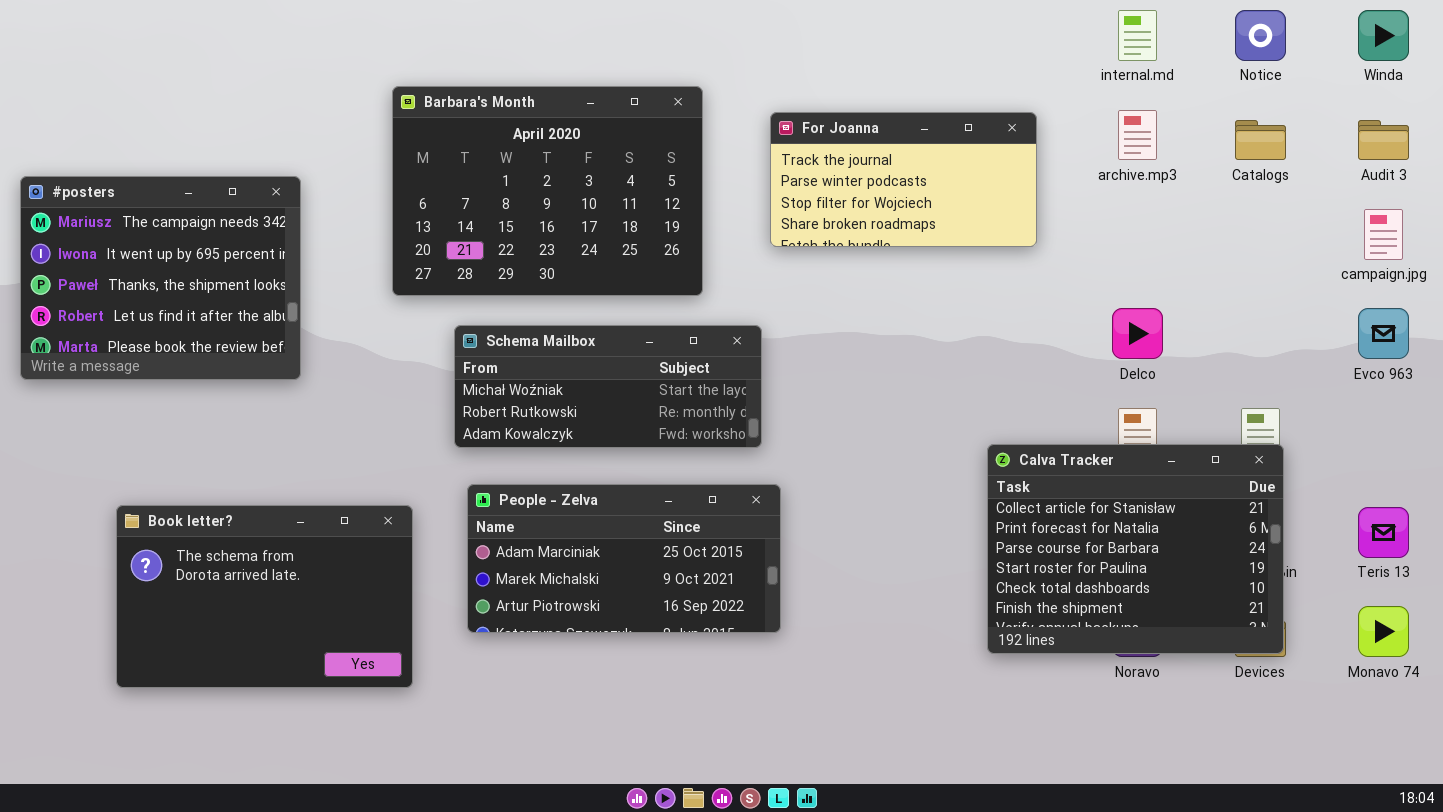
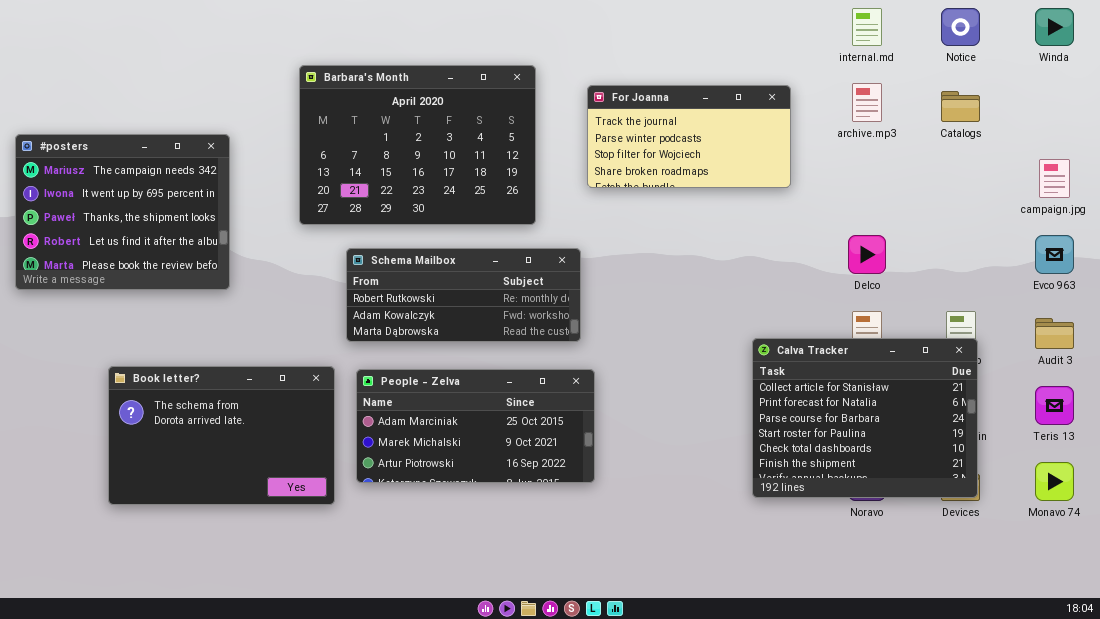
Audit 3: [1358,120,1409,160] -> [1035,318,1074,349], moved
Schema Mailbox: [454,325,762,448] -> [346,248,581,342], scrolled down 1 row
Book letter?: [116,505,413,688] -> [108,366,335,505], moved

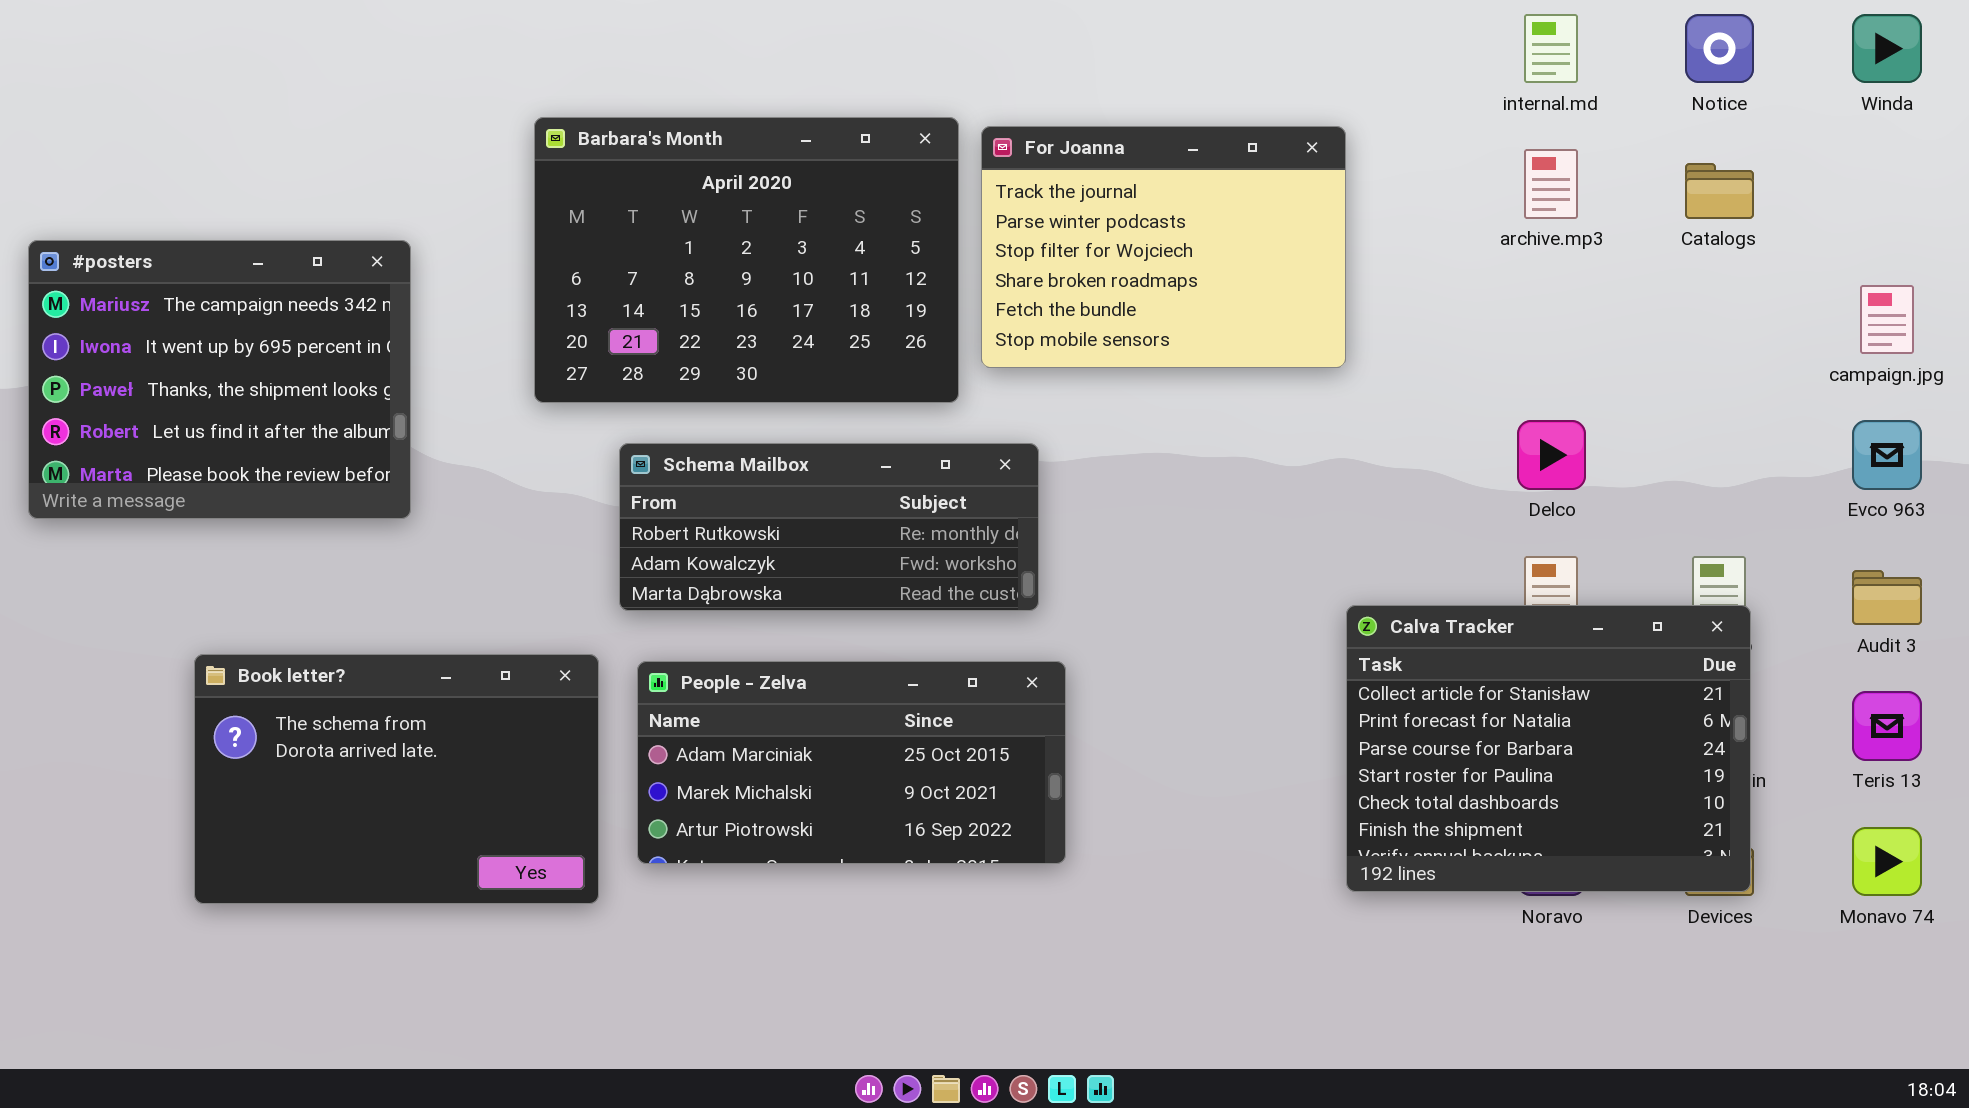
For Joanna: [587,85,791,188] -> [981,126,1346,368], moved, resized

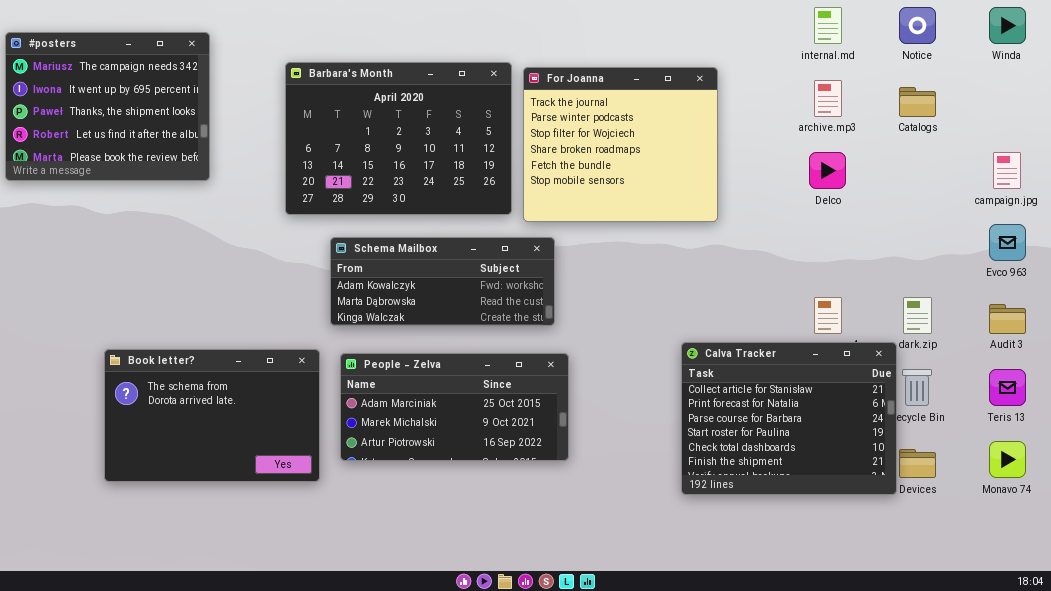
For Joanna: [981,126,1346,368] -> [523,67,718,222], resized
#posters: [28,240,411,519] -> [5,32,210,181], moved
Delco: [1517,420,1586,490] -> [809,152,846,189], moved
Schema Mailbox: [619,443,1039,611] -> [330,237,555,326], scrolled down 1 row
Calva Tracker: [1346,605,1751,892] -> [681,342,897,495], moved

